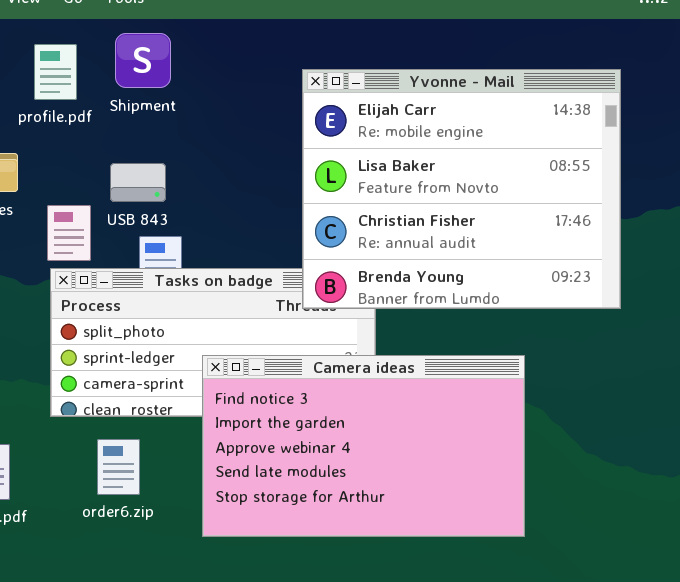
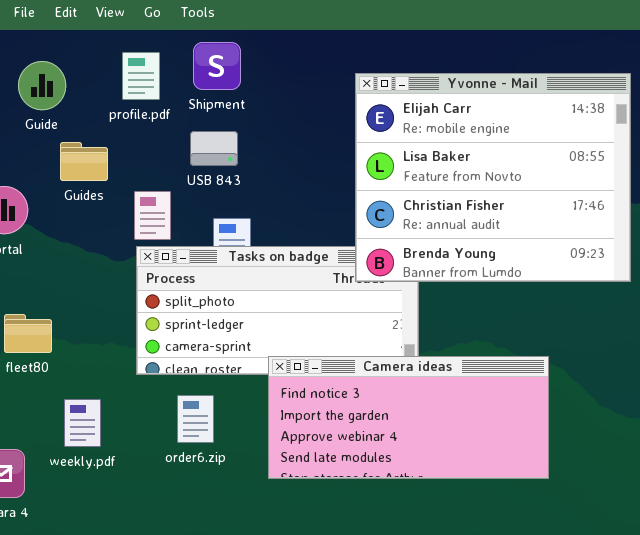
USB 843: [110,163,166,202] -> [190,131,238,166], moved
Camera ideas: [202,355,525,537] -> [268,356,549,479], resized

